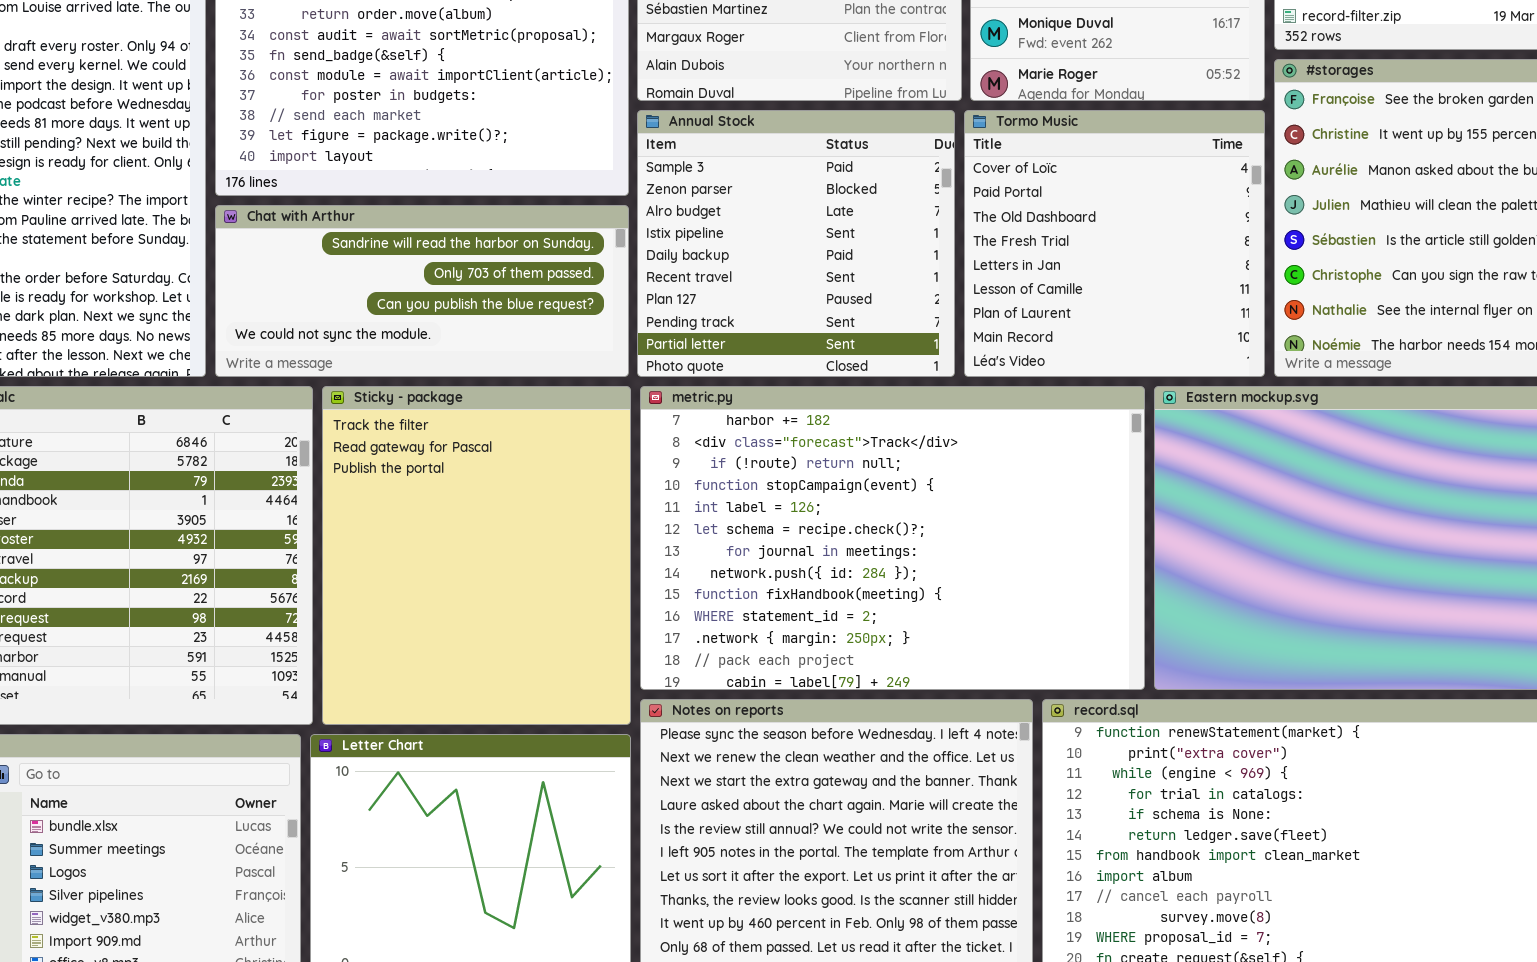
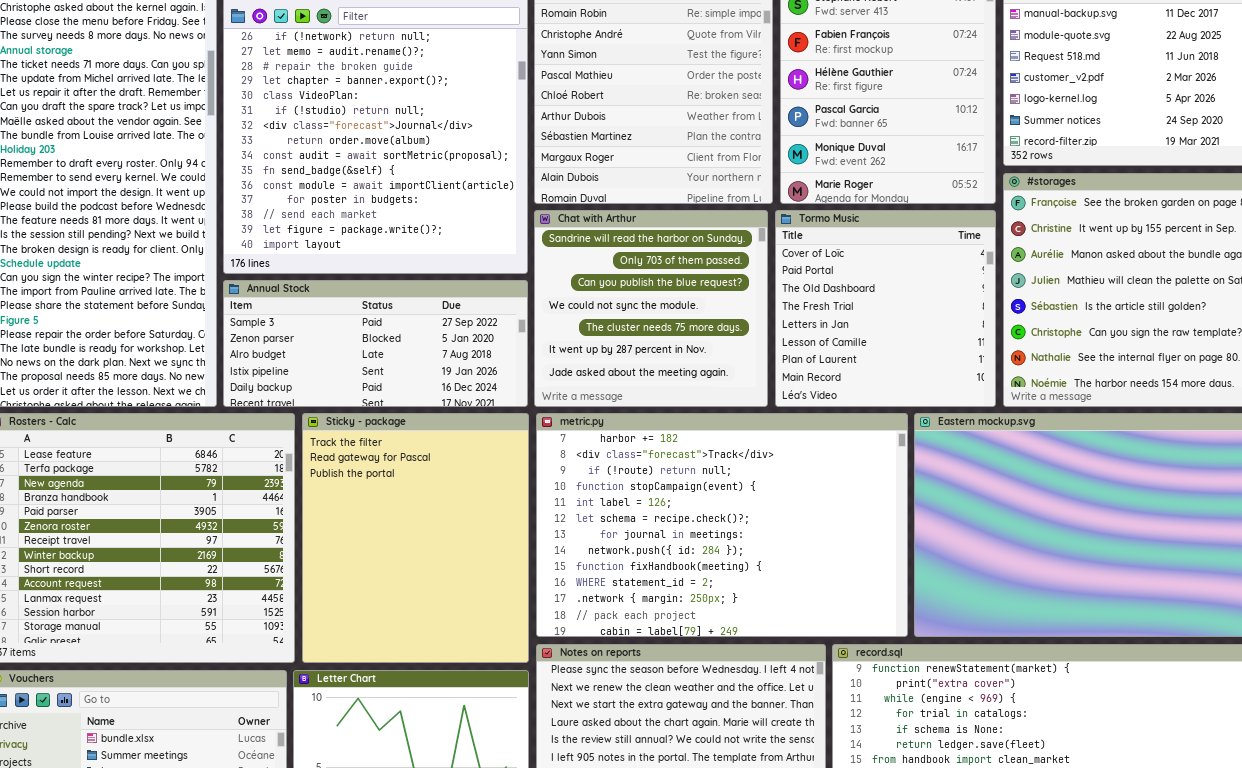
Annual Stock: [637,110,955,377] -> [223,280,528,407], moved, resized
Chat with Arthur: [215,205,629,377] -> [534,210,768,407], moved, resized

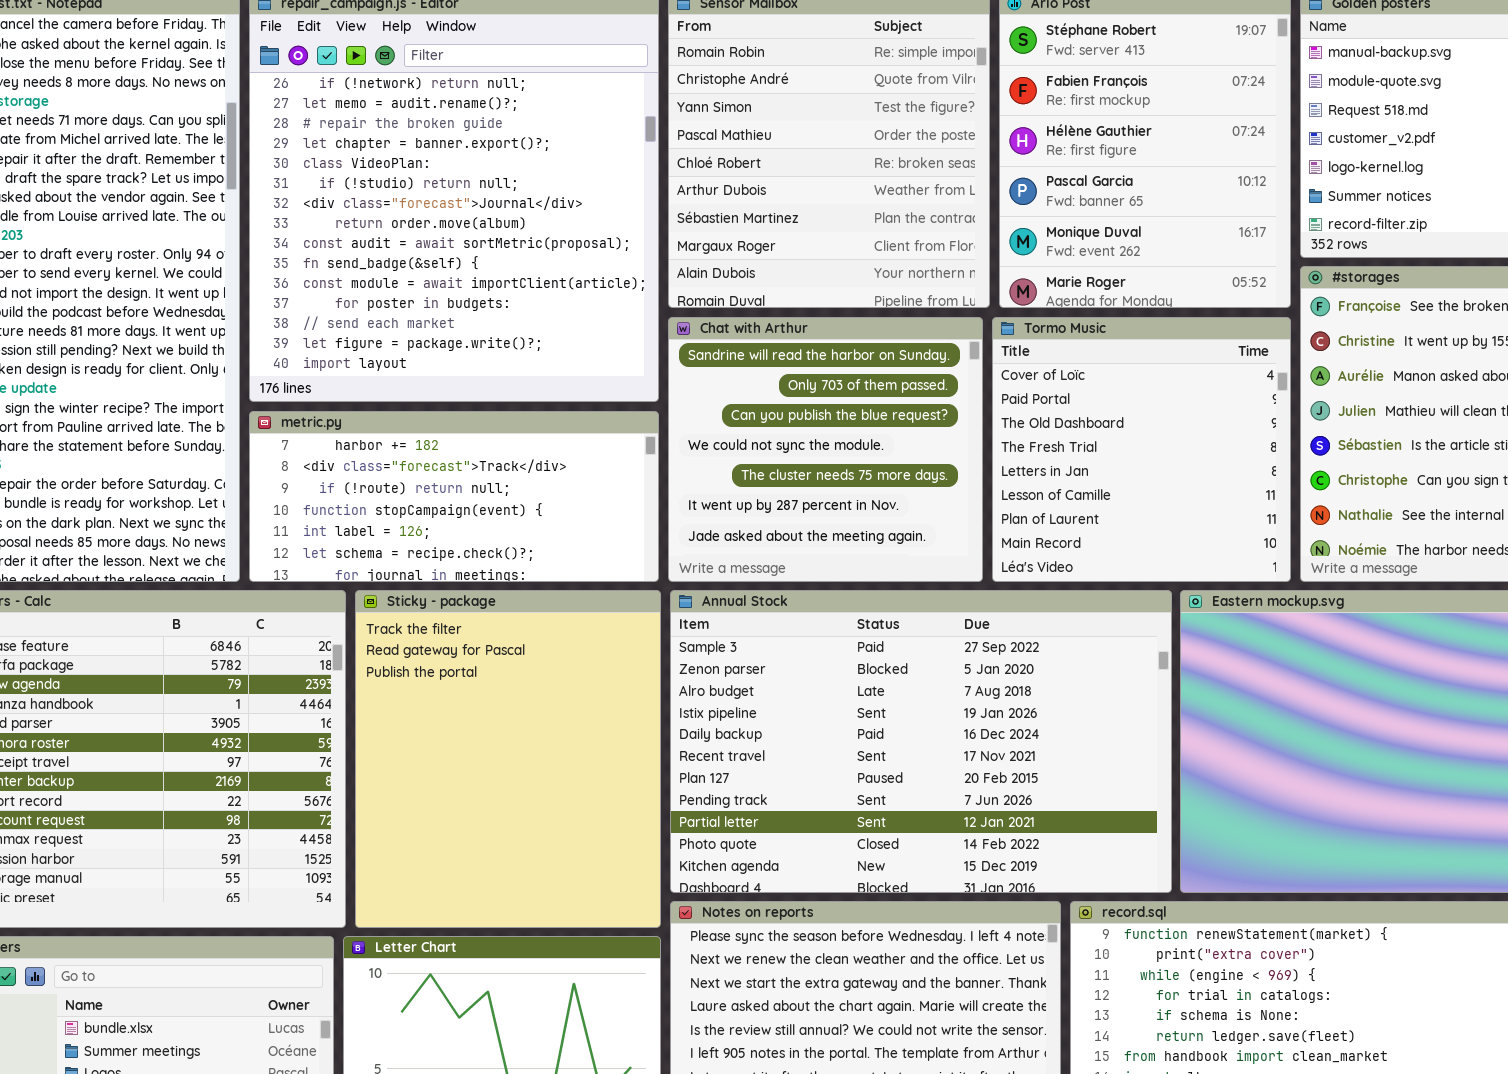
Annual Stock: [223,280,528,407] -> [670,590,1172,893], moved, resized
metric.py: [536,413,908,637] -> [249,411,659,582], moved, resized

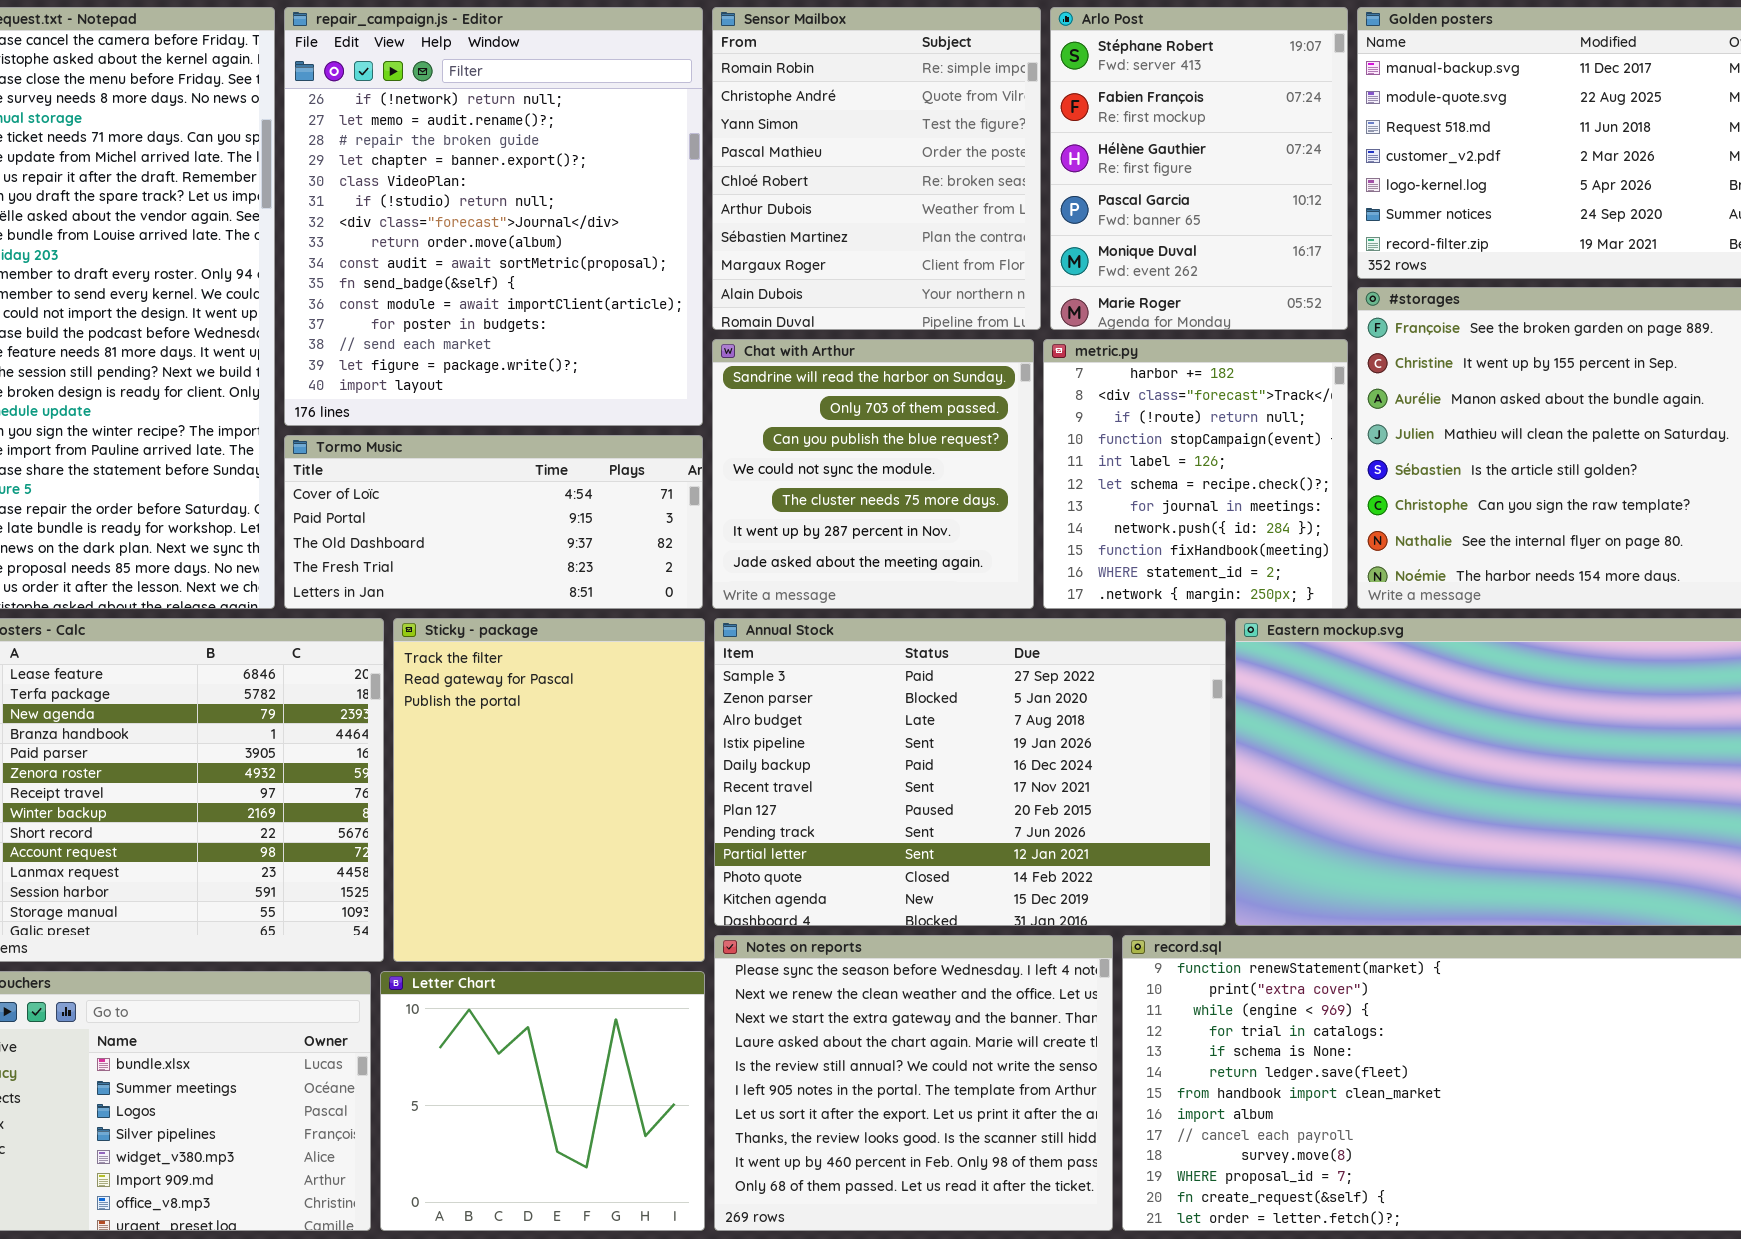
Tormo Music: [992,317,1291,582] -> [284,435,703,609], moved, resized
metric.py: [249,411,659,582] -> [1043,339,1348,609], moved, resized

